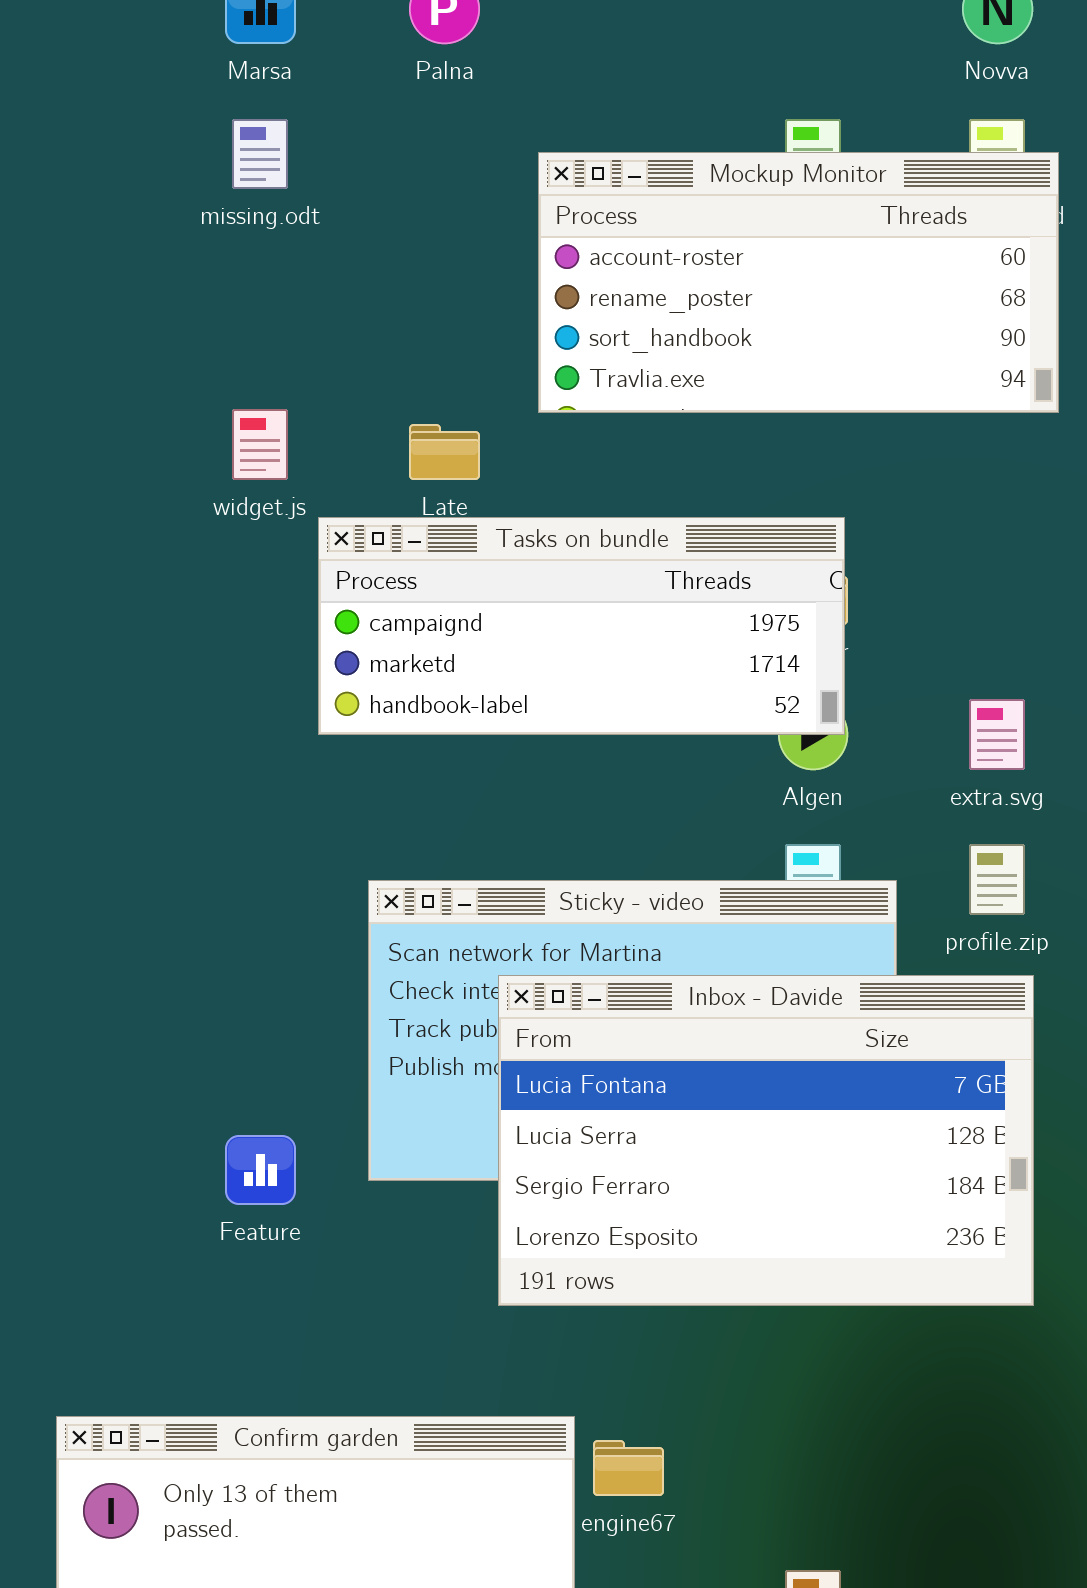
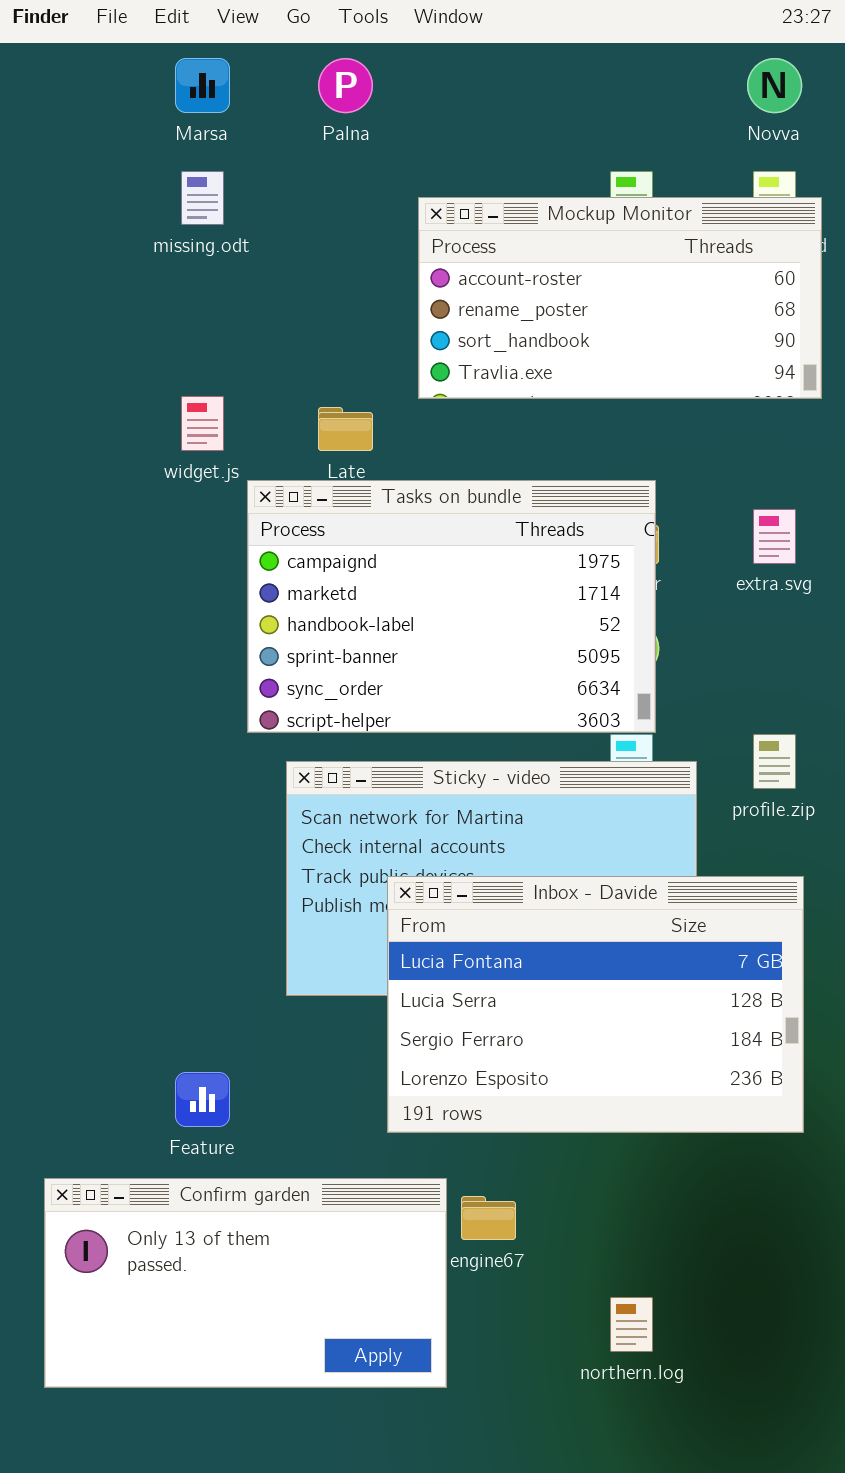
Tasks on bundle: [318,517,845,735] -> [247,480,656,733], resized
extra.svg: [969,699,1025,770] -> [753,509,796,564], moved
Inbox - Davide: [498,975,1034,1306] -> [387,876,804,1133], moved
Feature: [225,1135,296,1205] -> [175,1072,230,1127], moved

